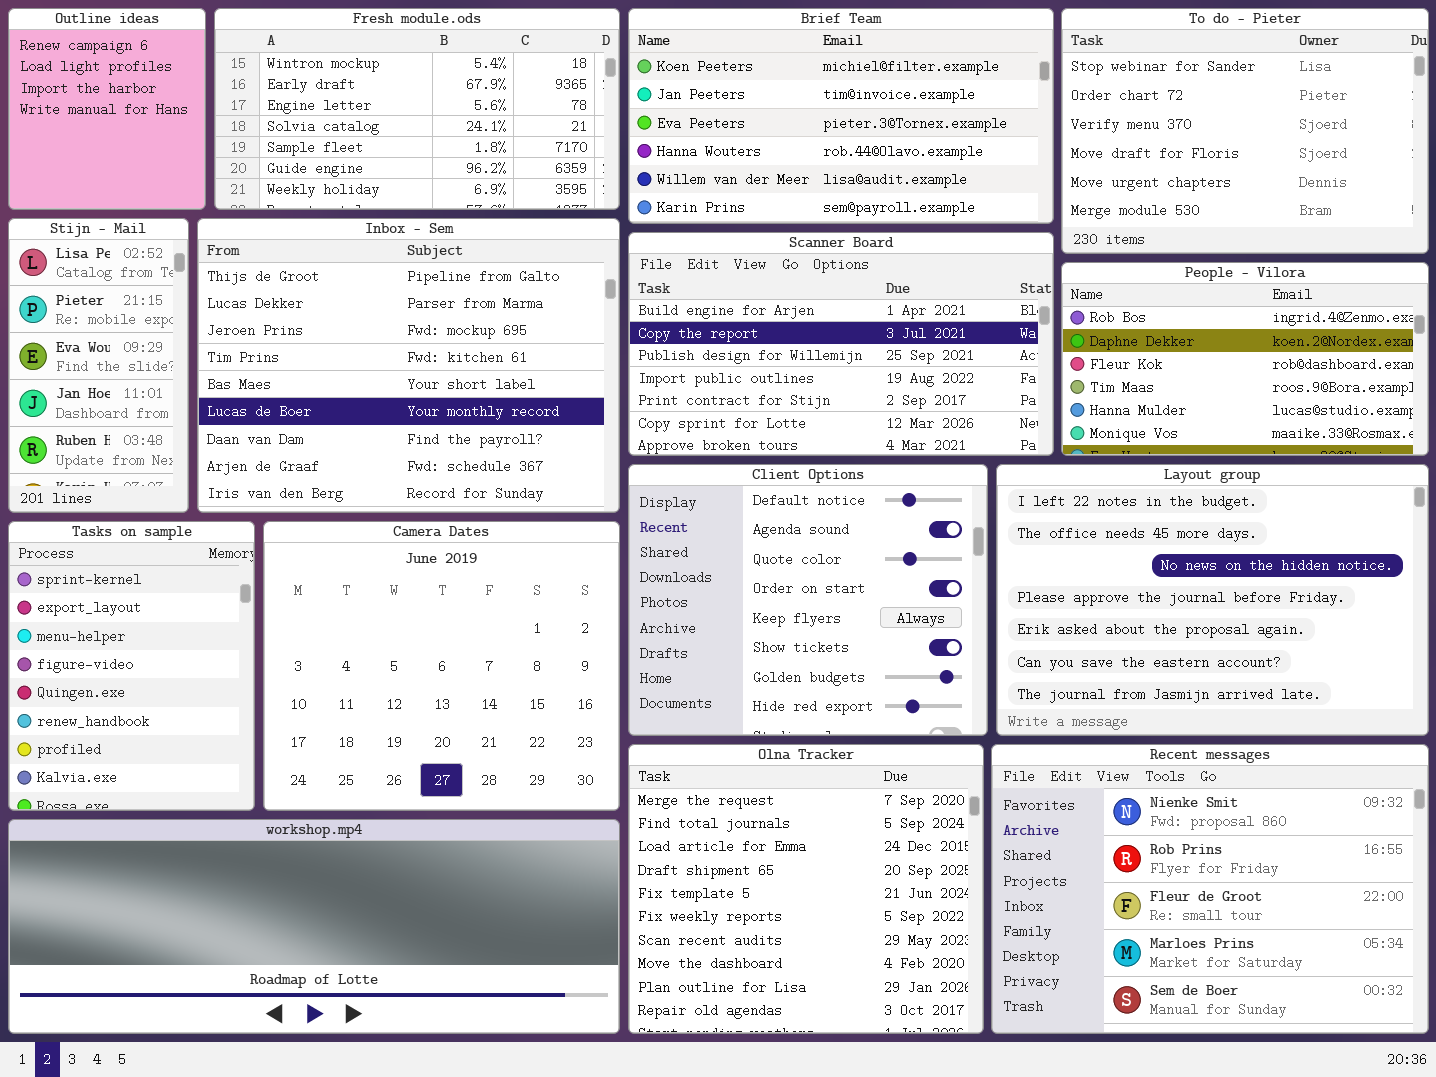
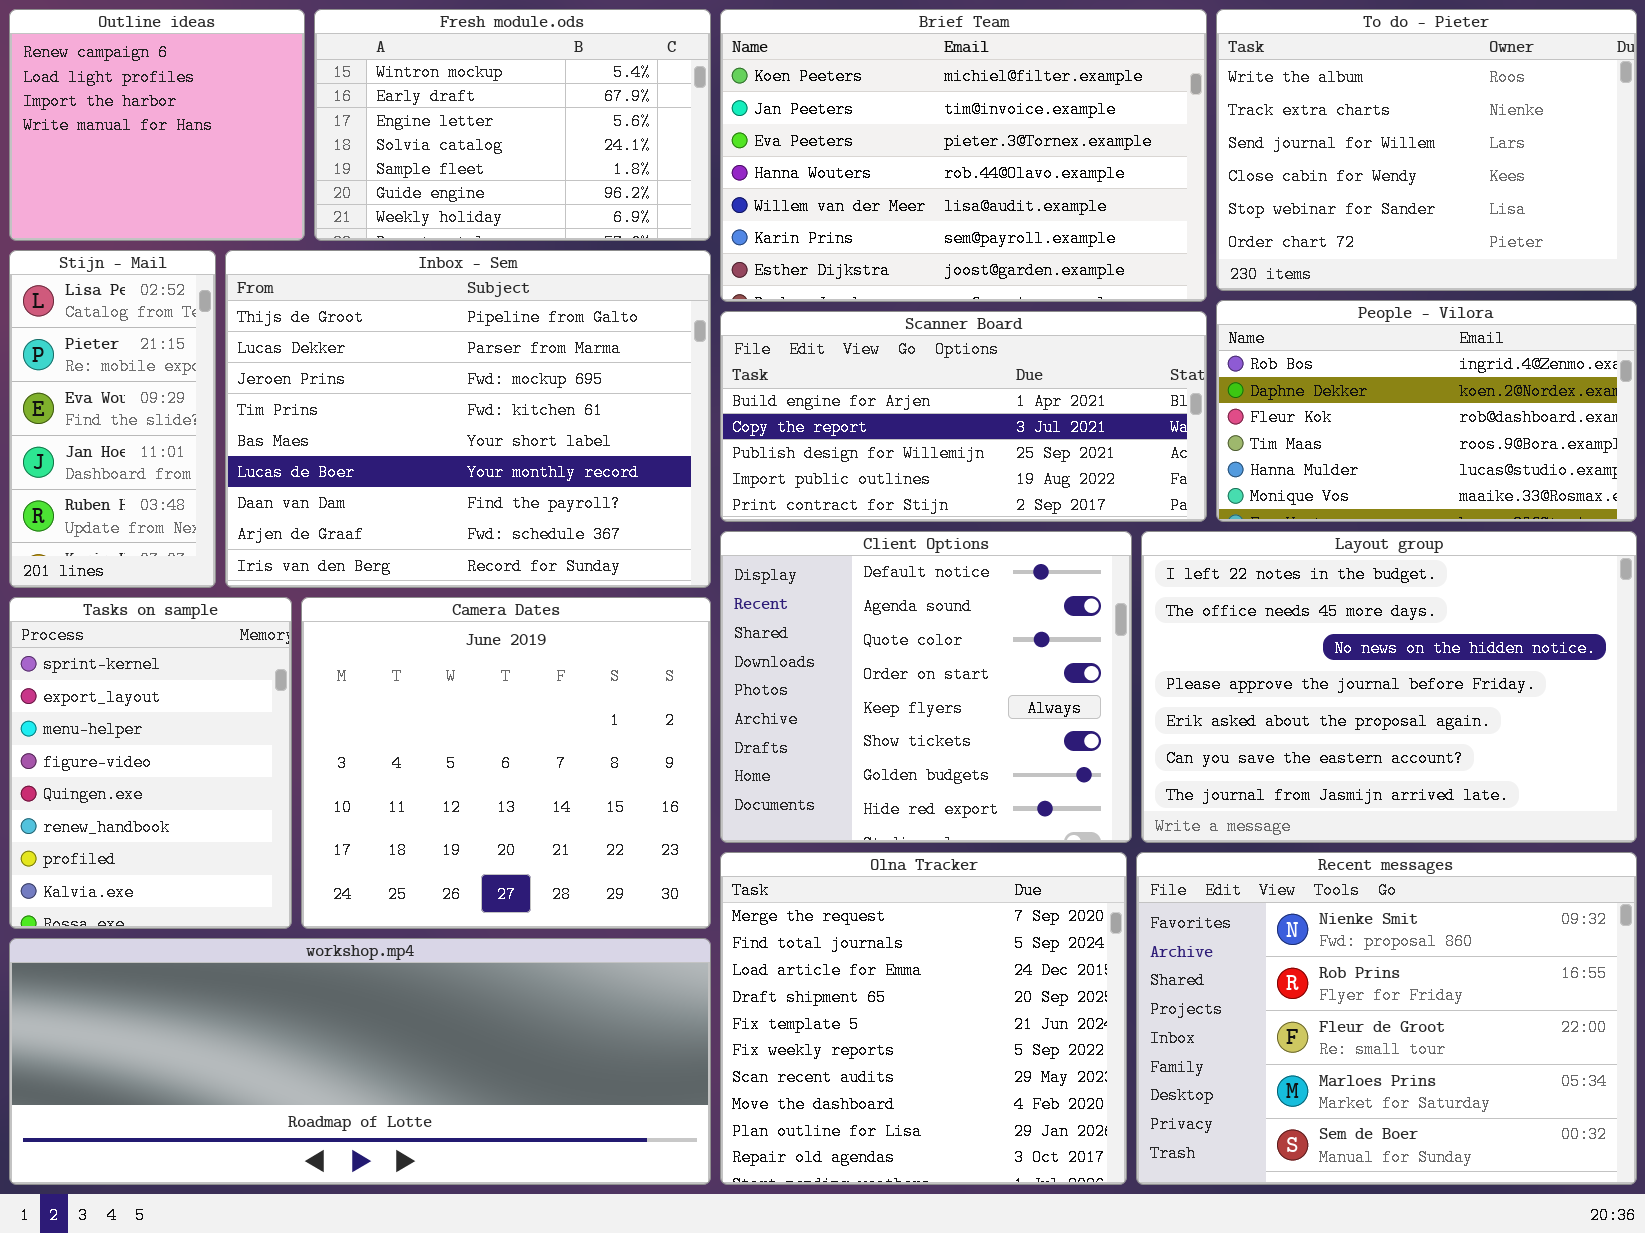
Outline ideas: [8,8,206,210] -> [9,9,305,241], resized
Fresh module.ods: [214,8,620,210] -> [314,9,711,241], resized
Brief Team: [628,8,1054,224] -> [720,9,1207,302], resized
To do - Pieter: [1061,8,1429,254] -> [1216,9,1637,291], scrolled up 4 rows
Scanner Board: [628,232,1054,456] -> [720,311,1207,522], resized

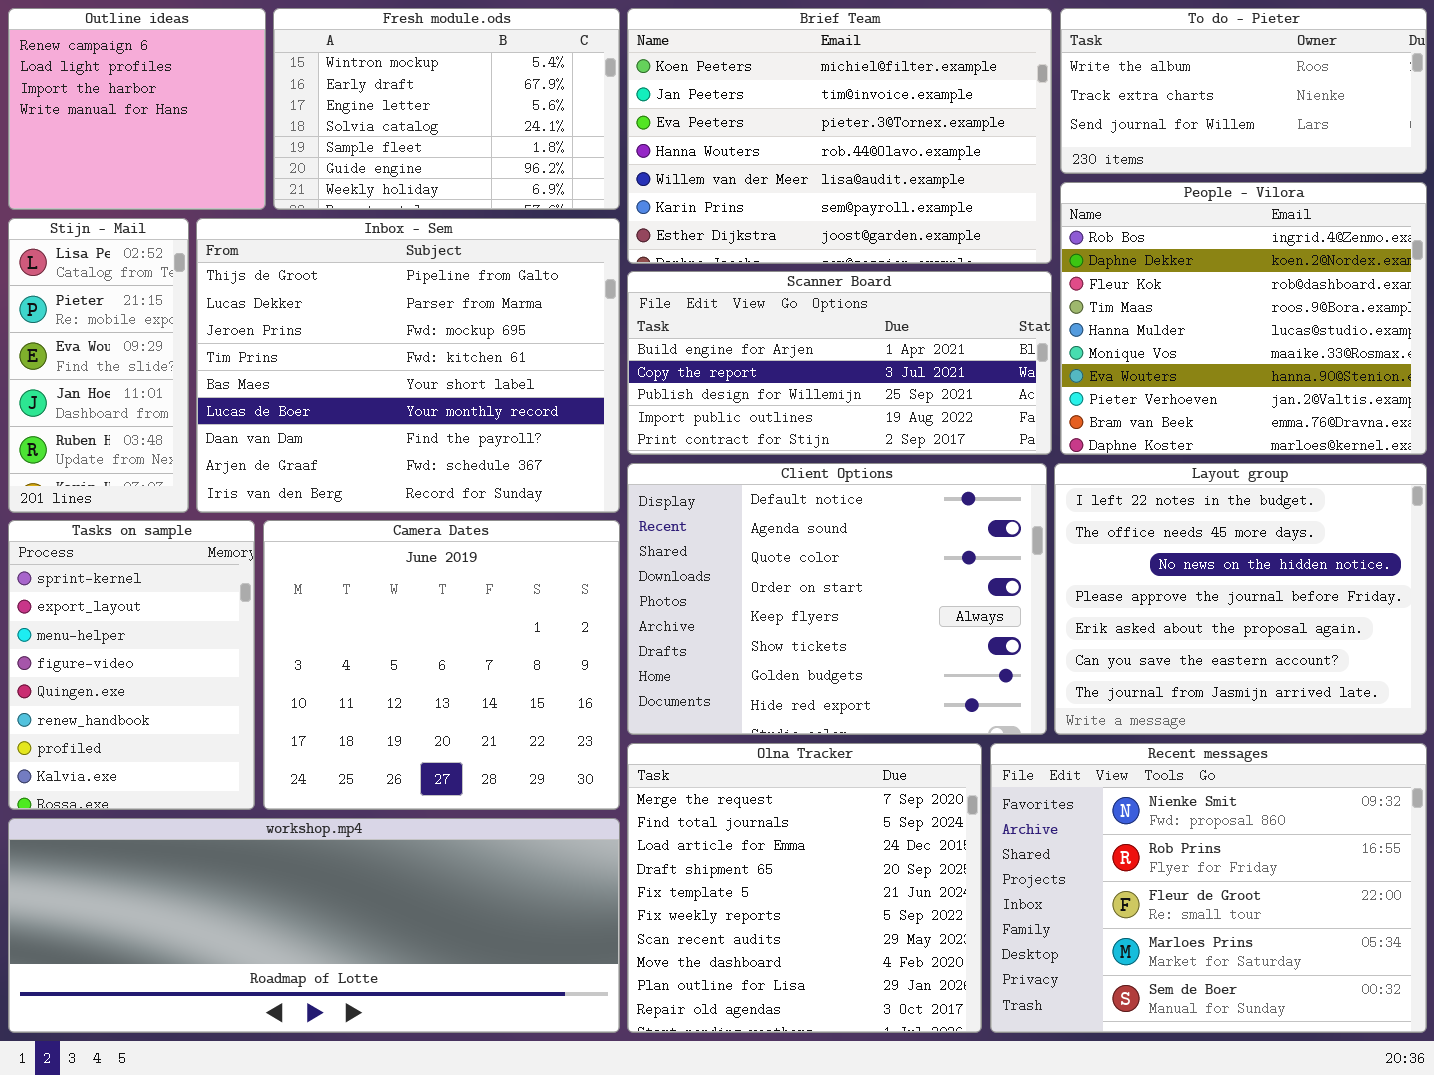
To do - Pieter: [1216,9,1637,291] -> [1060,8,1427,174], resized
People - Vilora: [1216,300,1637,522] -> [1060,182,1427,455], resized
Client Options: [720,531,1132,843] -> [627,463,1047,735], resized
Layout group: [1141,531,1637,843] -> [1054,463,1427,735], resized

